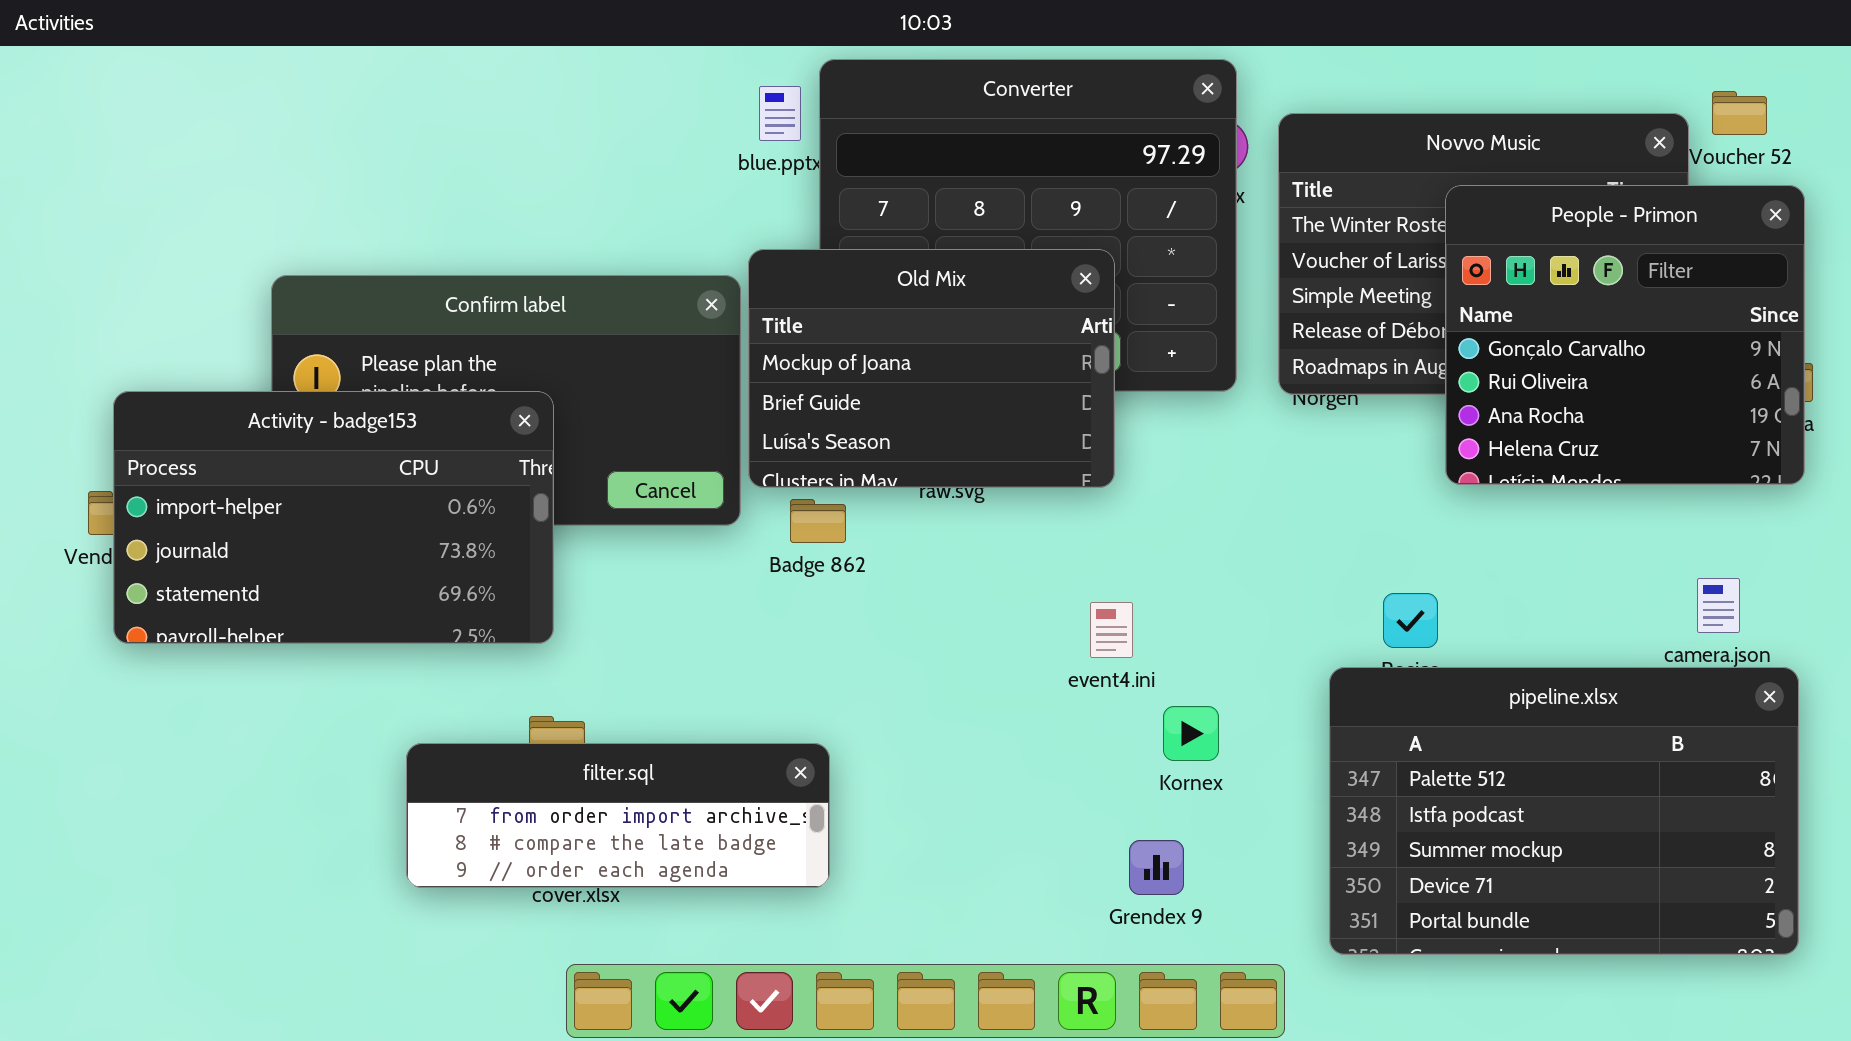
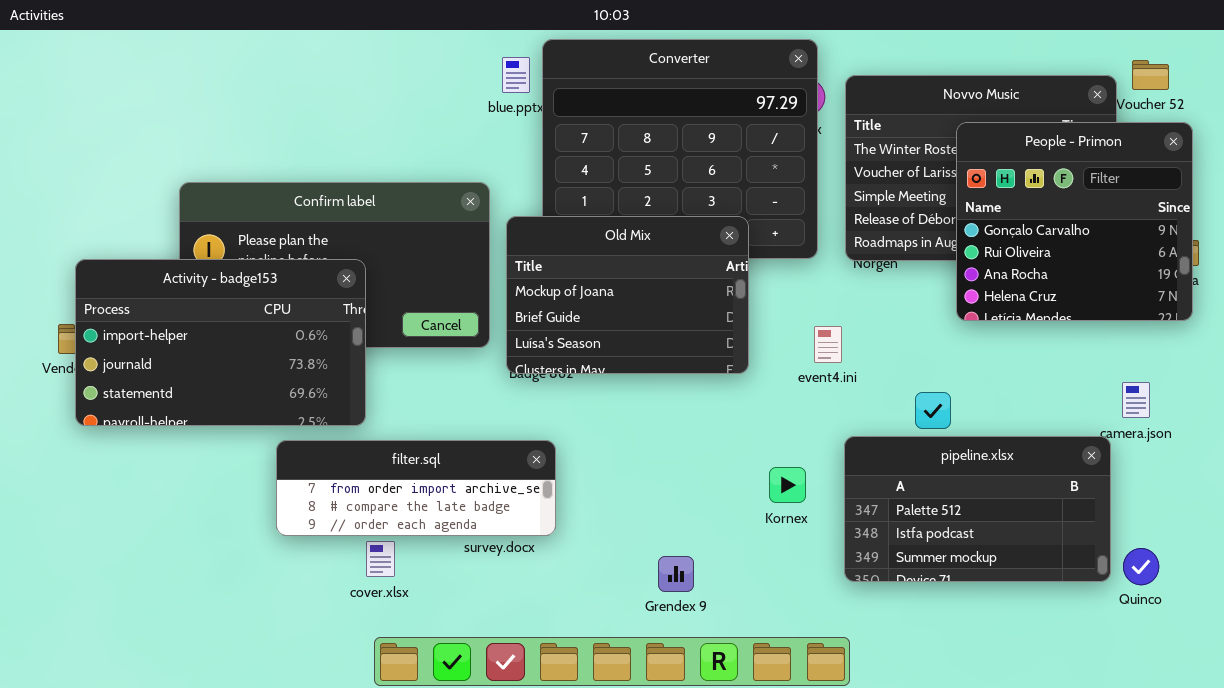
Old Mix: [748,249,1115,488] -> [506,216,749,374], moved
event4.ini: [1090,602,1133,658] -> [814,326,842,363], moved
pipeline.xlsx: [1329,667,1799,955] -> [844,436,1111,582], moved, resized
filter.sql: [406,743,830,888] -> [276,440,556,536], moved
Grendex 9: [1129,840,1184,895] -> [658,556,694,592], moved

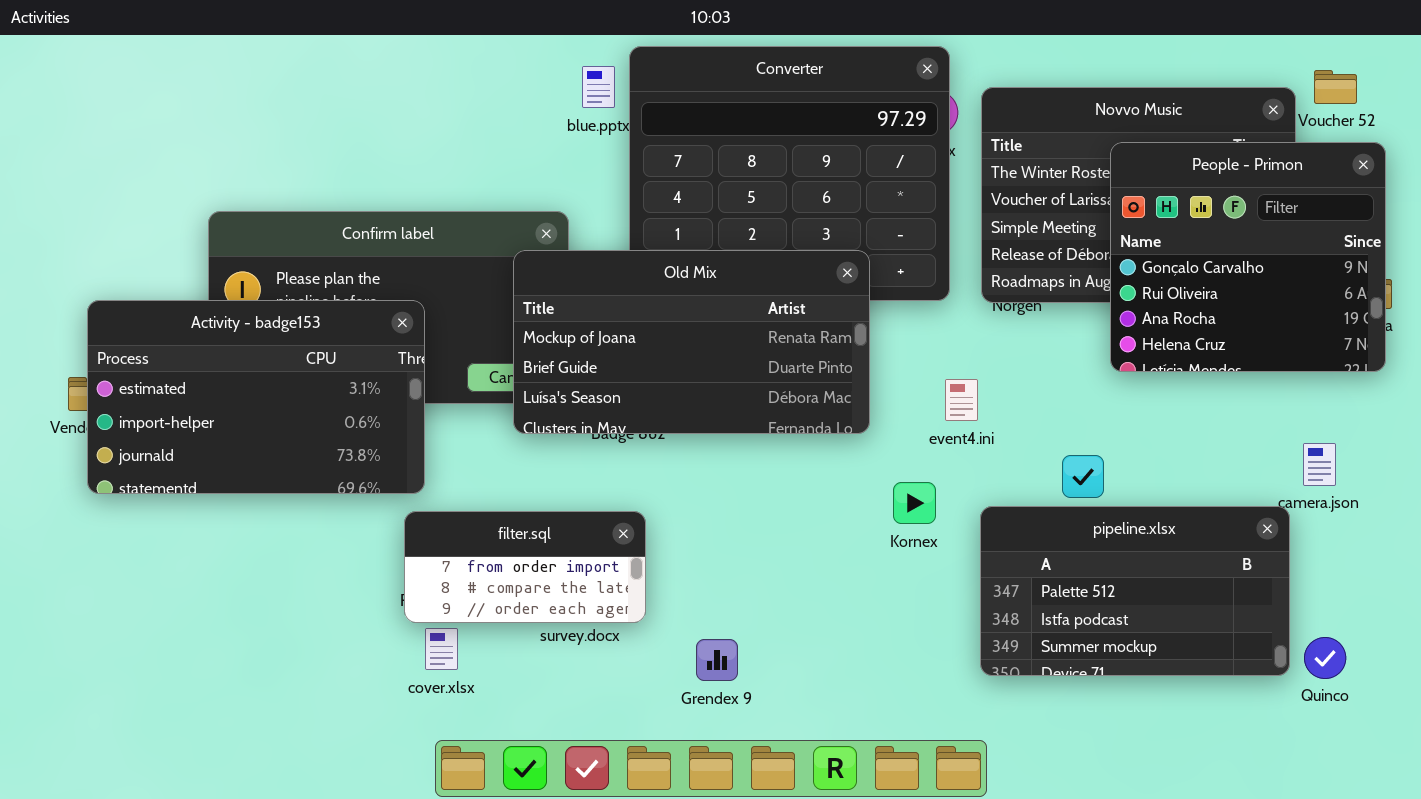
Old Mix: [506,216,749,374] -> [513,250,870,434], resized
Activity - badge153: [75,259,366,426] -> [87,300,425,494], scrolled up 1 row
filter.sql: [276,440,556,536] -> [404,511,646,623], resized
Kornex: [769,467,806,503] -> [893,482,936,524], moved
Grendex 9: [658,556,694,592] -> [696,639,738,681], moved

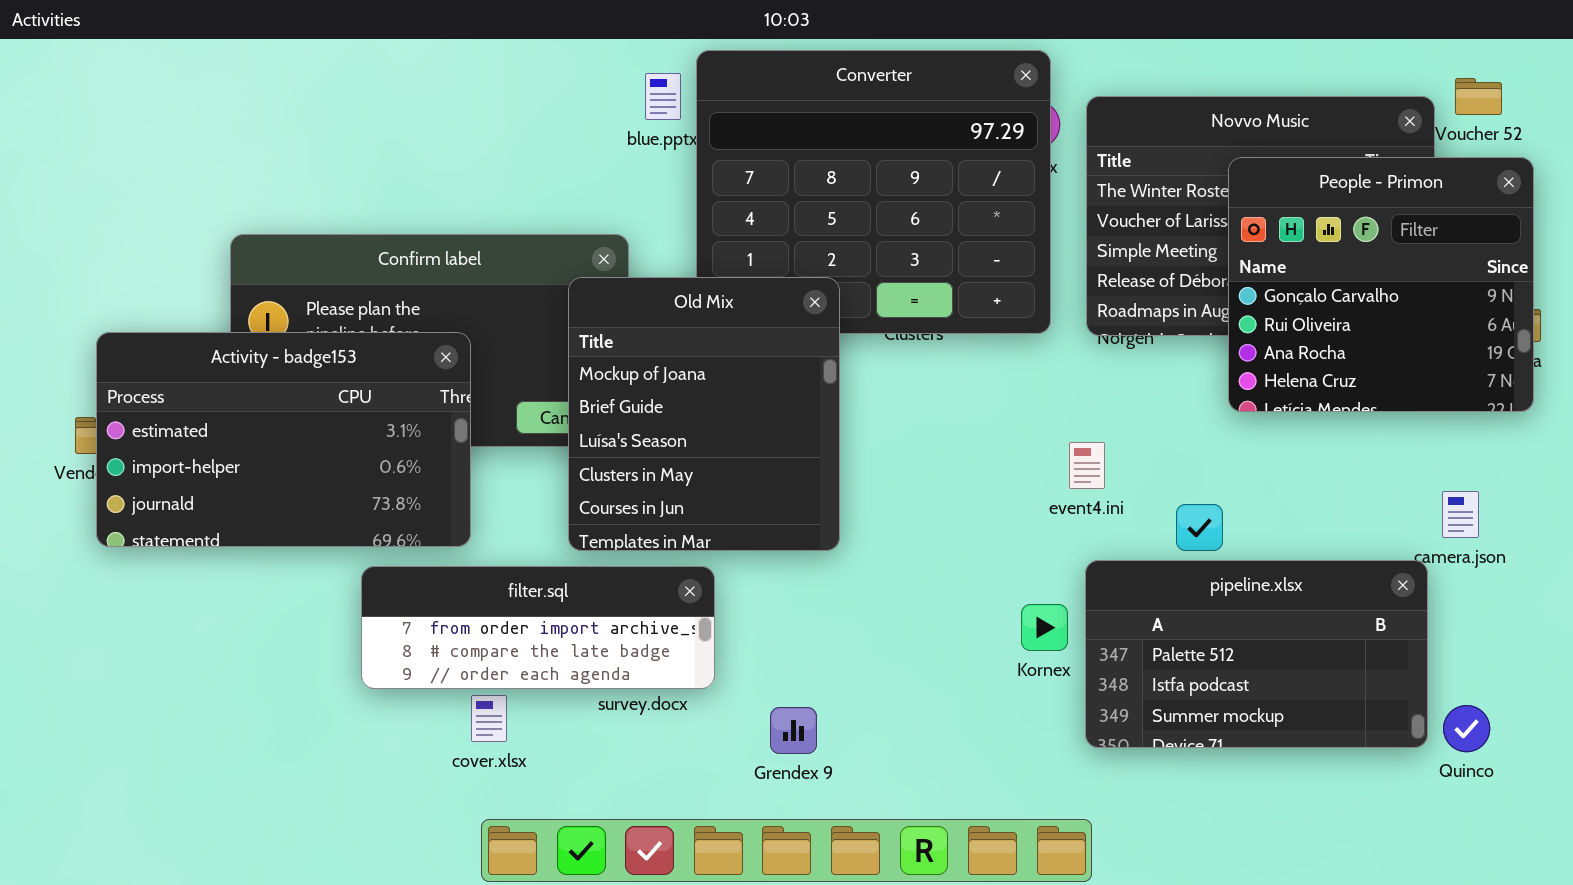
Old Mix: [513,250,870,434] -> [568,277,840,551], resized
event4.ini: [945,379,978,421] -> [1069,442,1105,489], moved
Kornex: [893,482,936,524] -> [1021,604,1068,651], moved
filter.sql: [404,511,646,623] -> [361,566,715,689], resized

